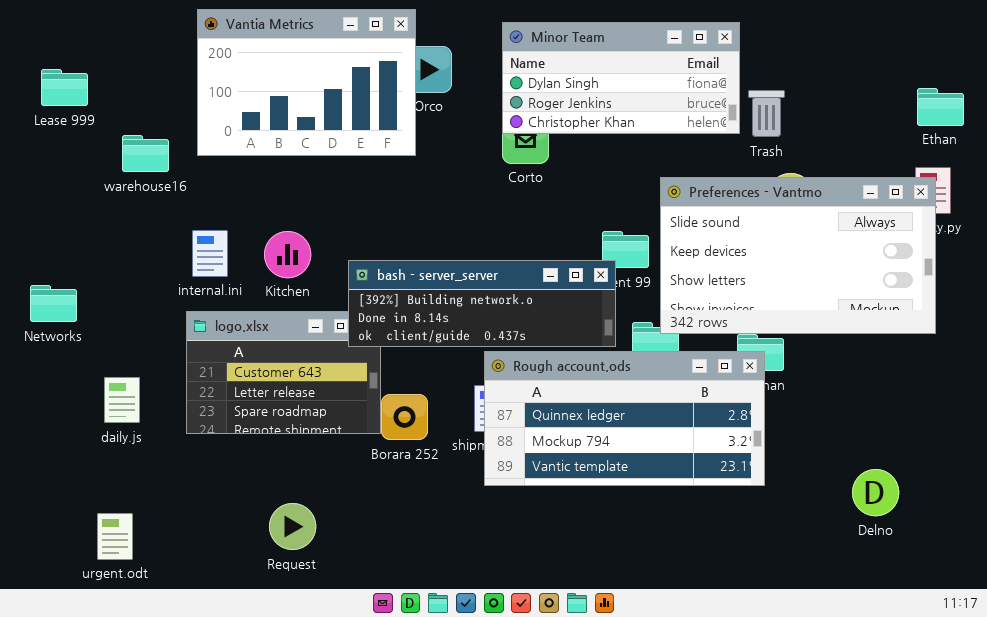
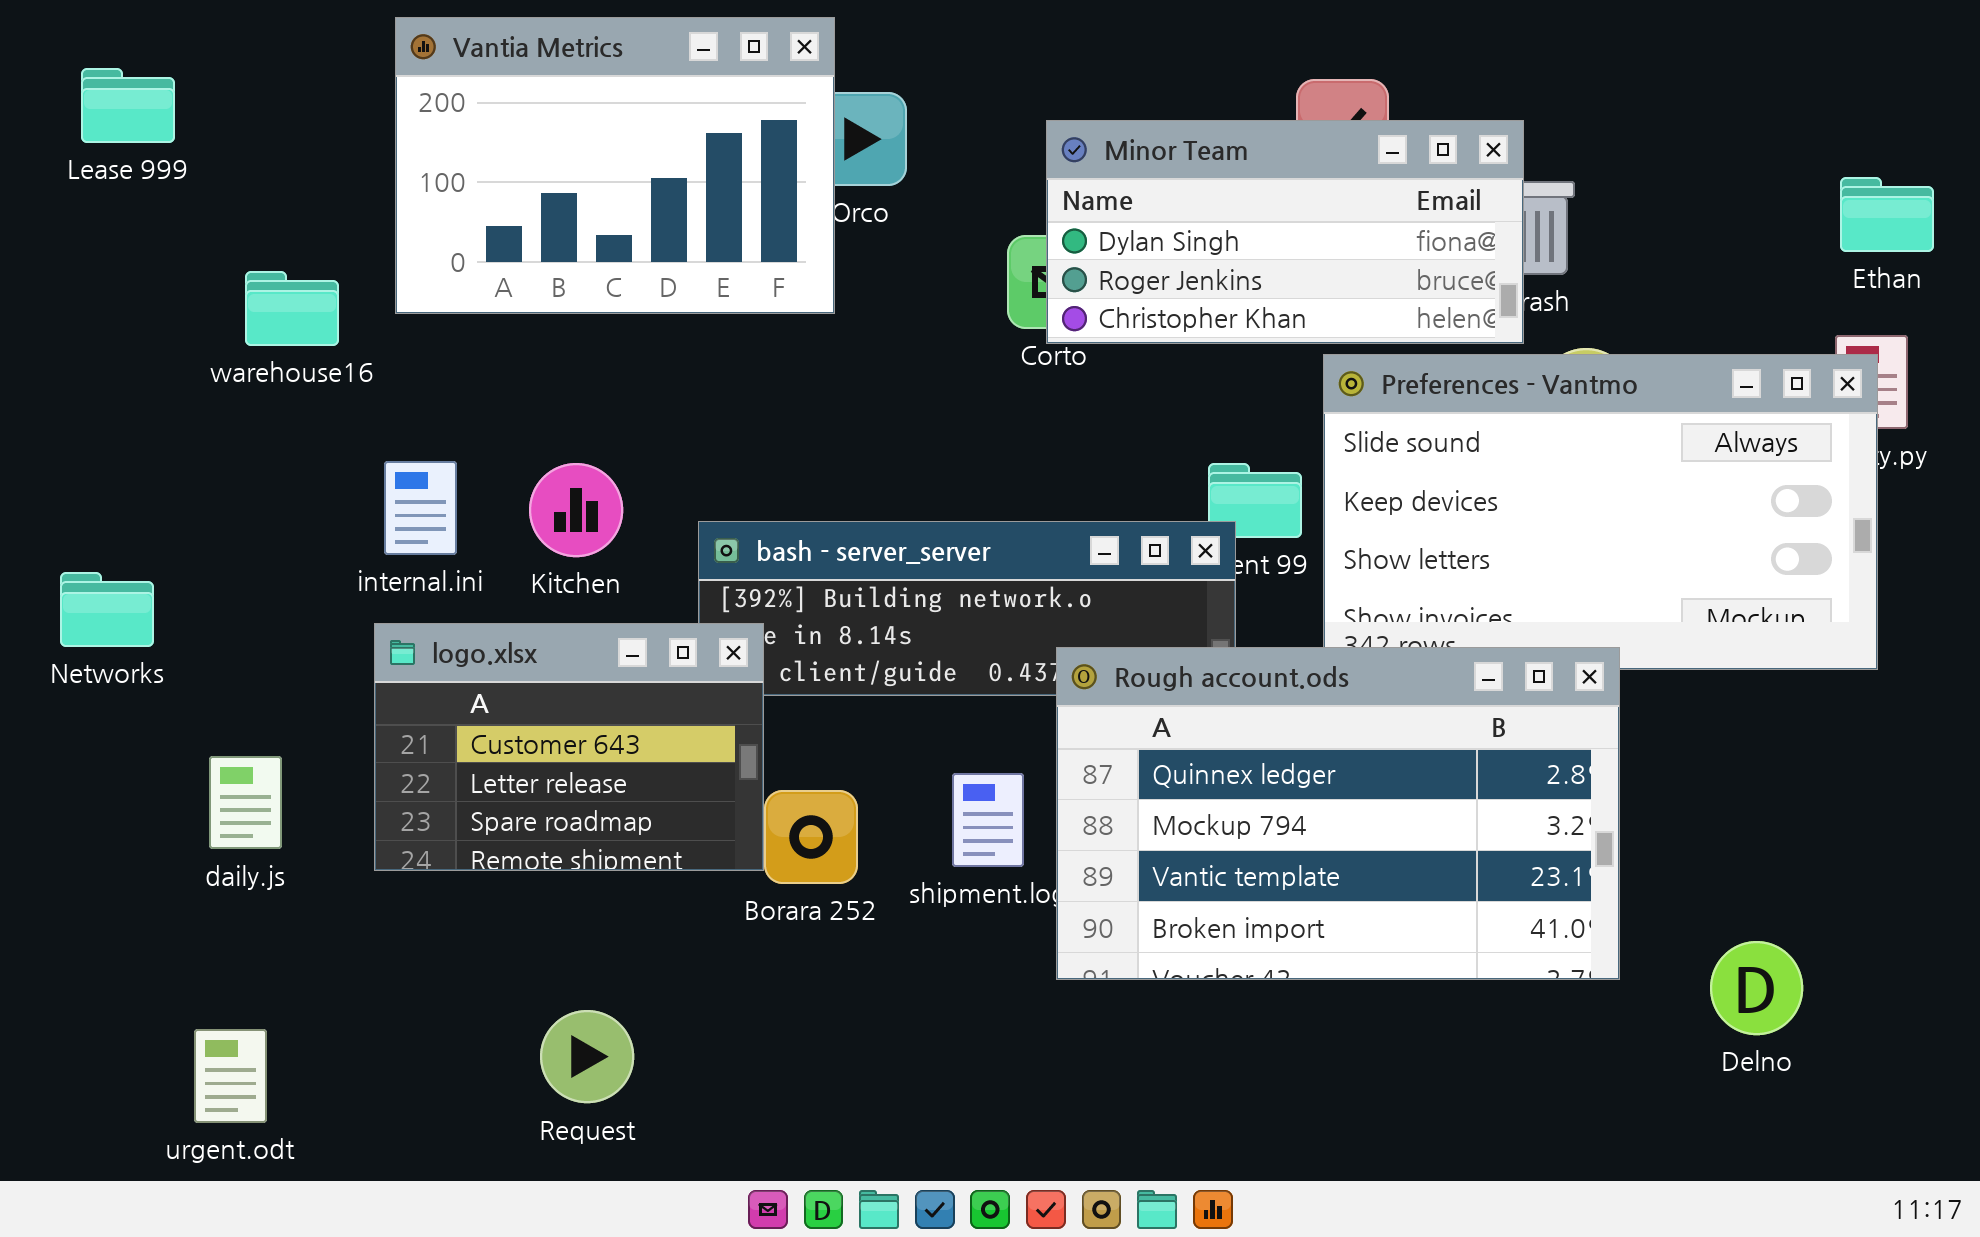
Minor Team: [502,22,740,134] -> [1046,120,1524,344], moved
Lease 999: [41,69,88,106] -> [81,68,175,143], moved
logo.xlsx: [186,311,381,434] -> [374,623,764,871], raised
Rough account.ods: [484,351,765,486] -> [1056,647,1620,980], moved, resized

